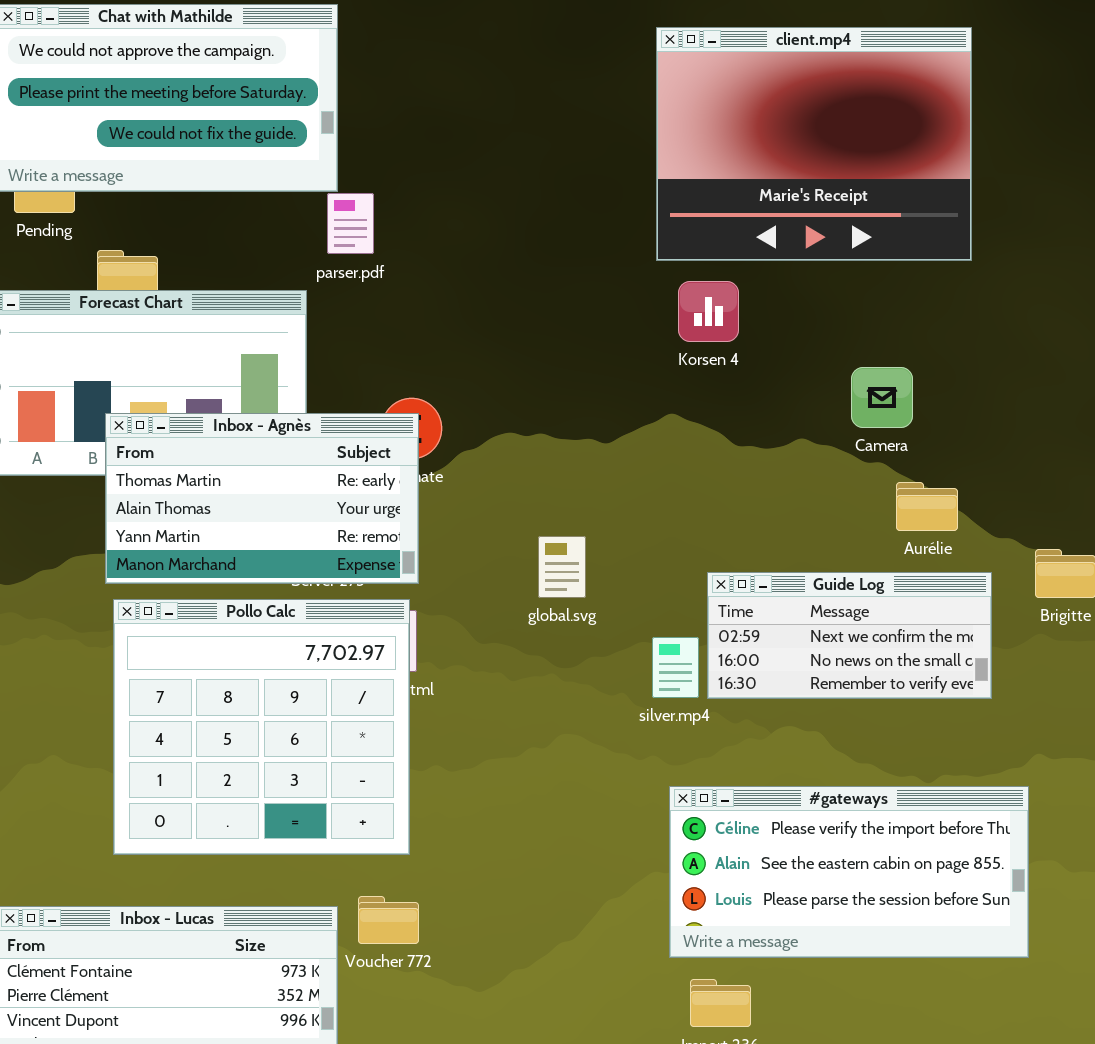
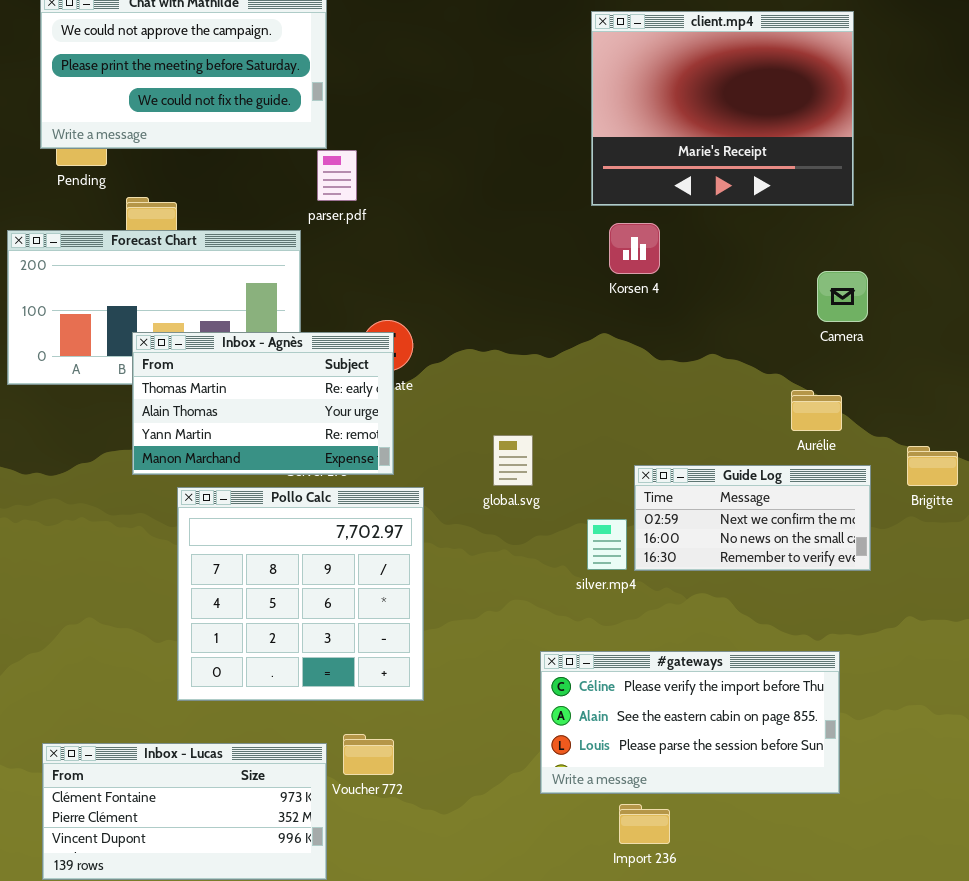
Camera: [851,367,913,428] -> [817,271,868,322], moved
Pollo Calc: [113,599,410,855] -> [177,487,424,701], moved
#gateways: [669,786,1029,958] -> [540,651,840,794], moved

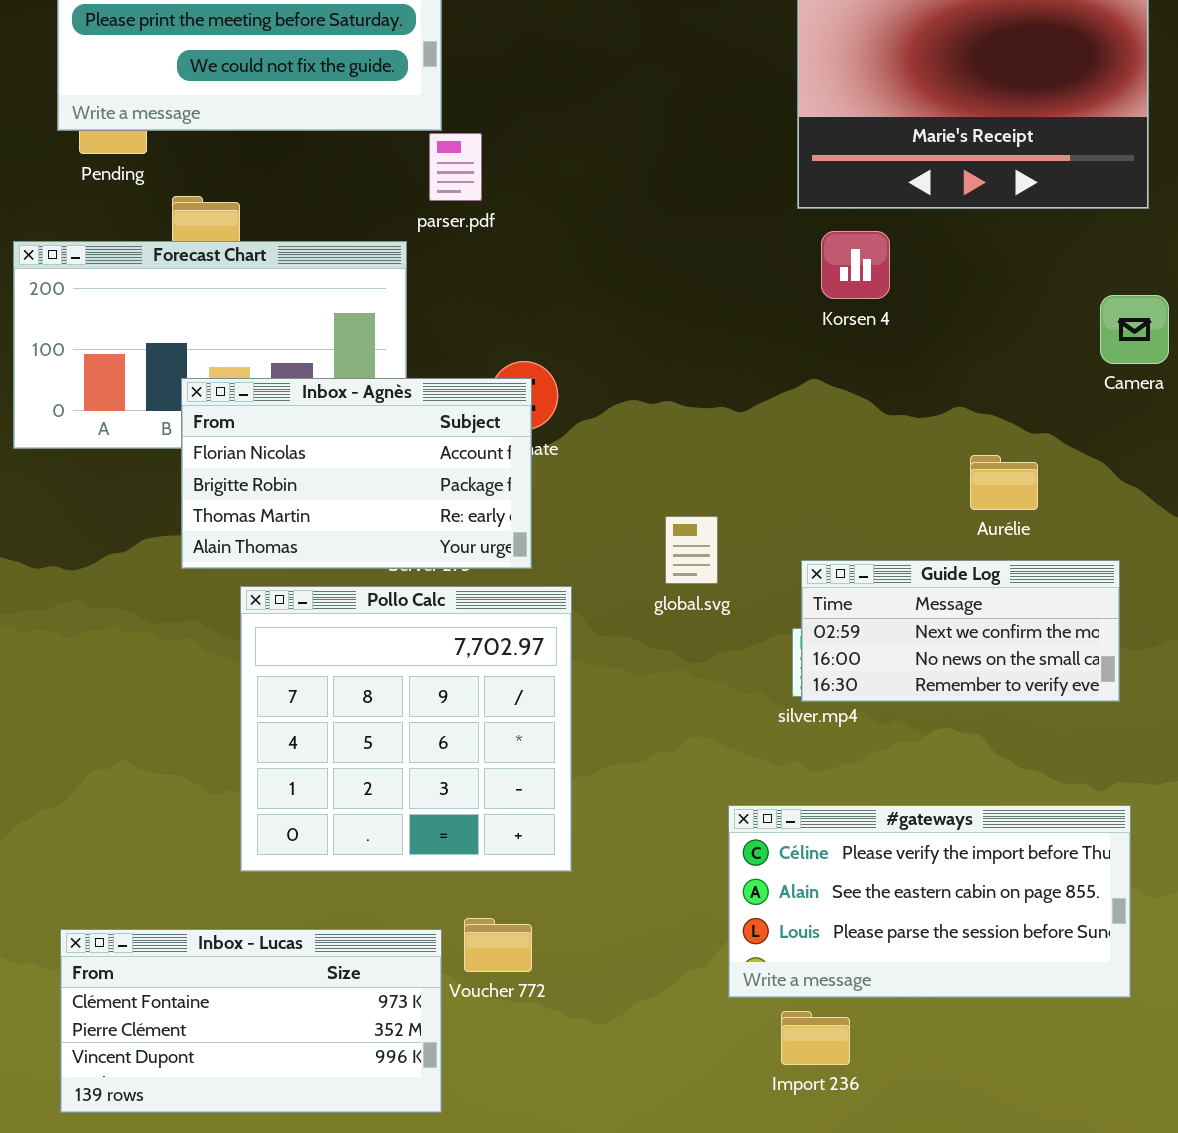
Inbox - Agnès: [132,332,394,475] -> [181,378,532,569], scrolled up 2 rows
Aurélie: [791,390,842,431] -> [970,455,1038,510], moved
Guide Log: [634,465,871,571] -> [801,560,1120,702], moved
Import 236: [619,804,670,844] -> [781,1011,850,1065], moved

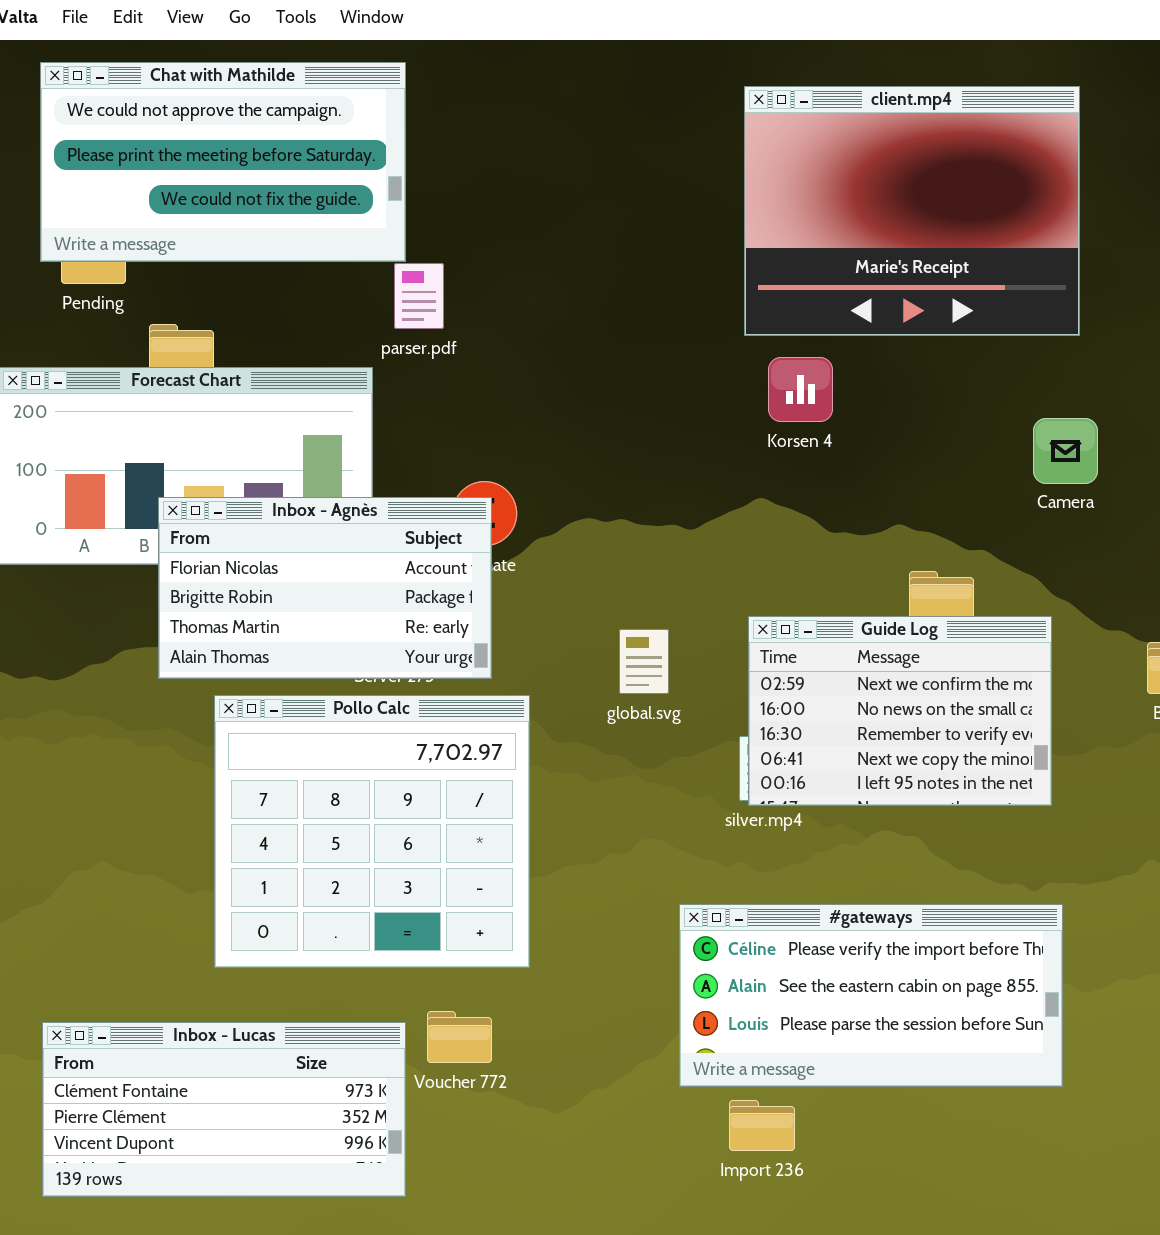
Guide Log: [801,560,1120,702] -> [748,616,1052,806], resized

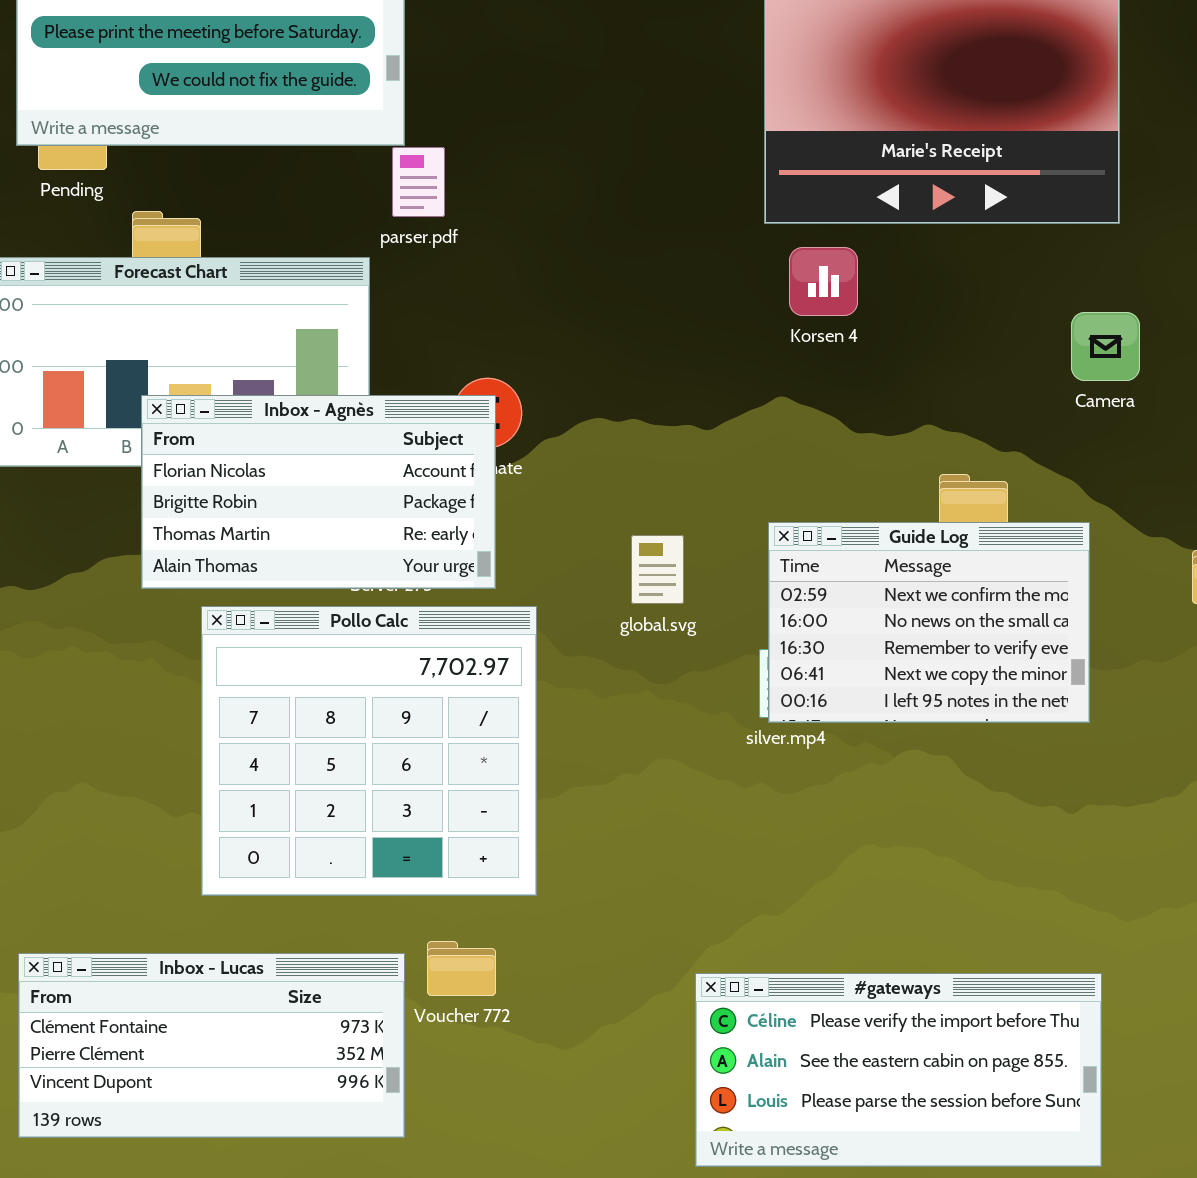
#gateways: [679,904,1063,1087] -> [695,973,1102,1167], moved

